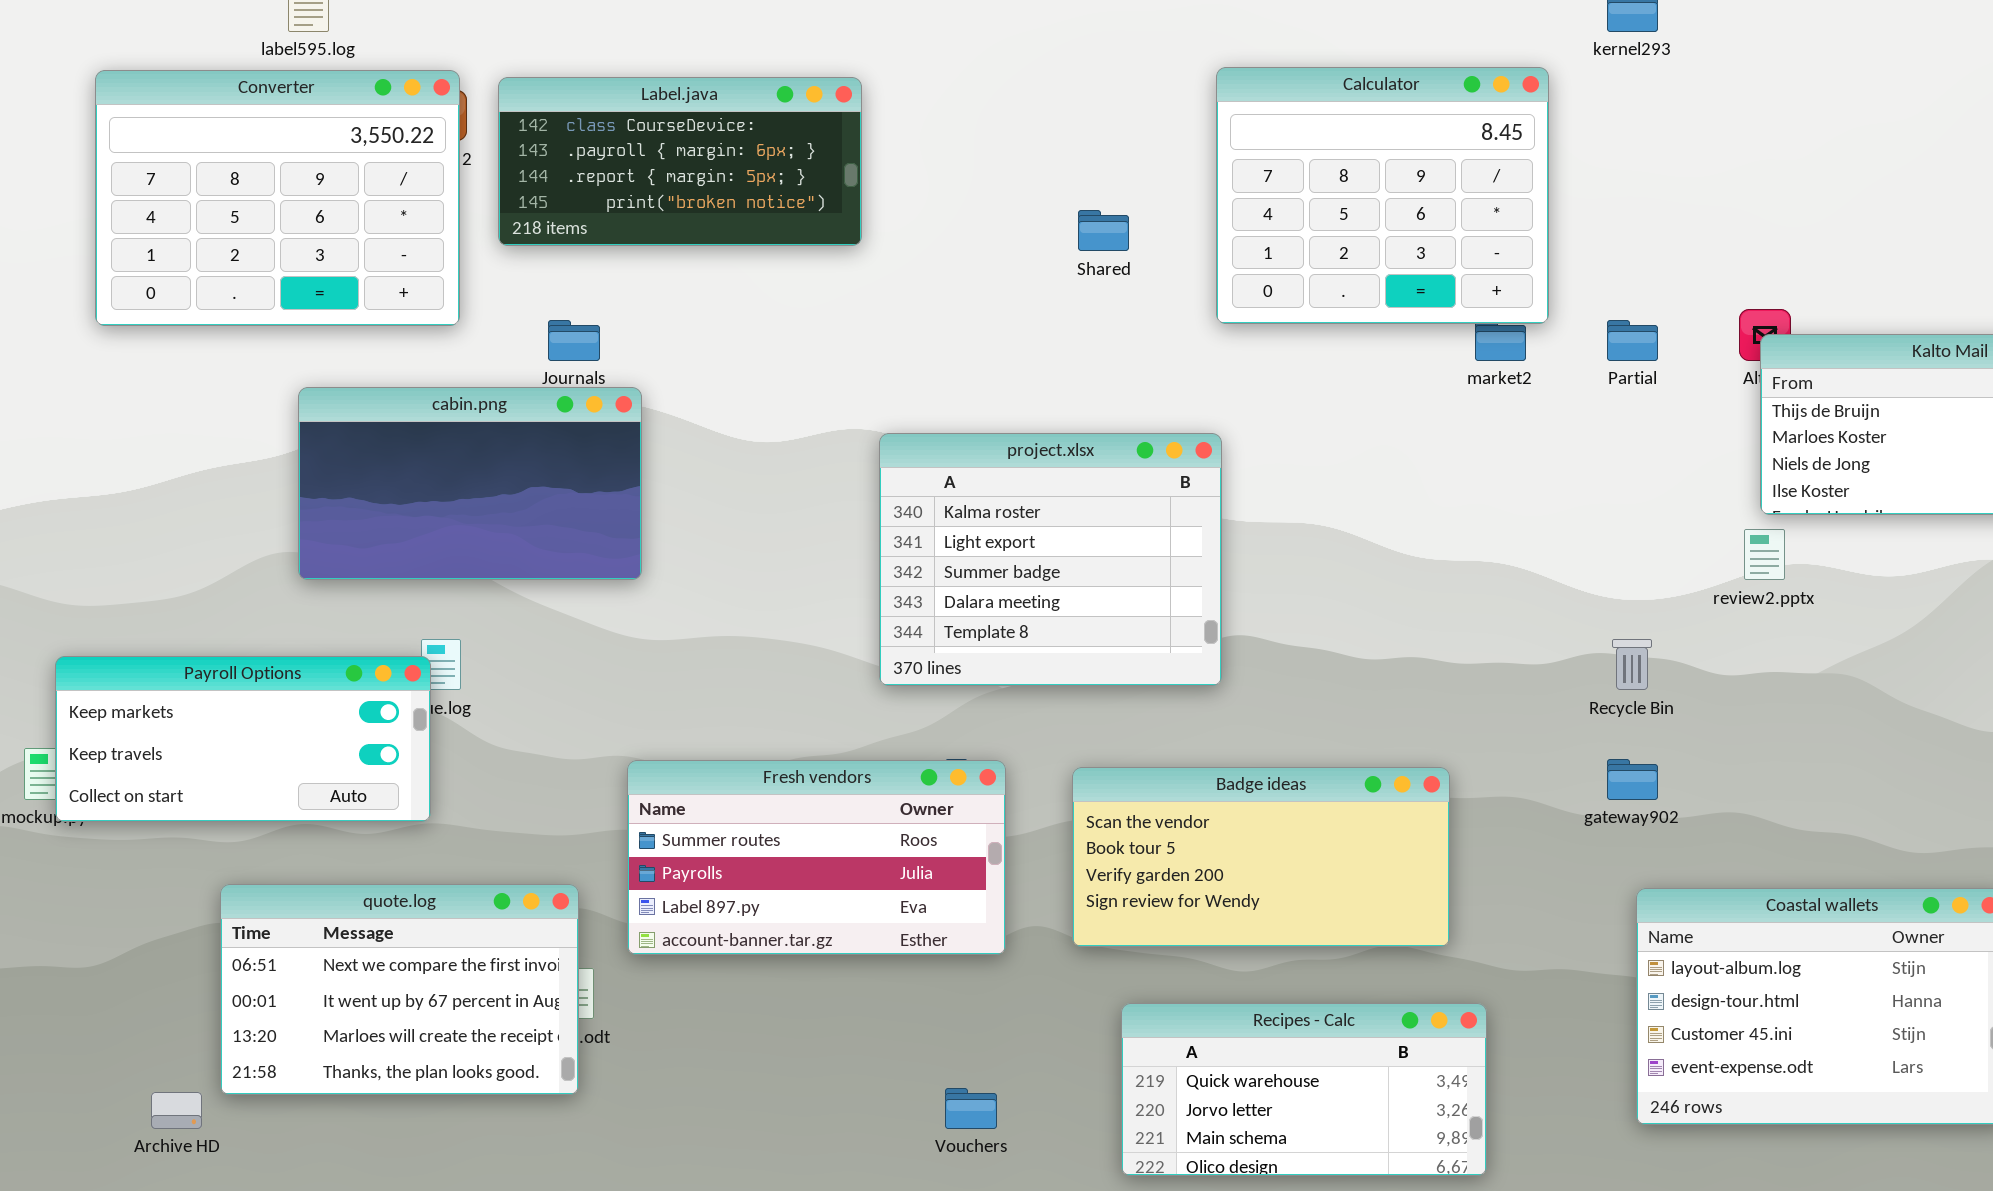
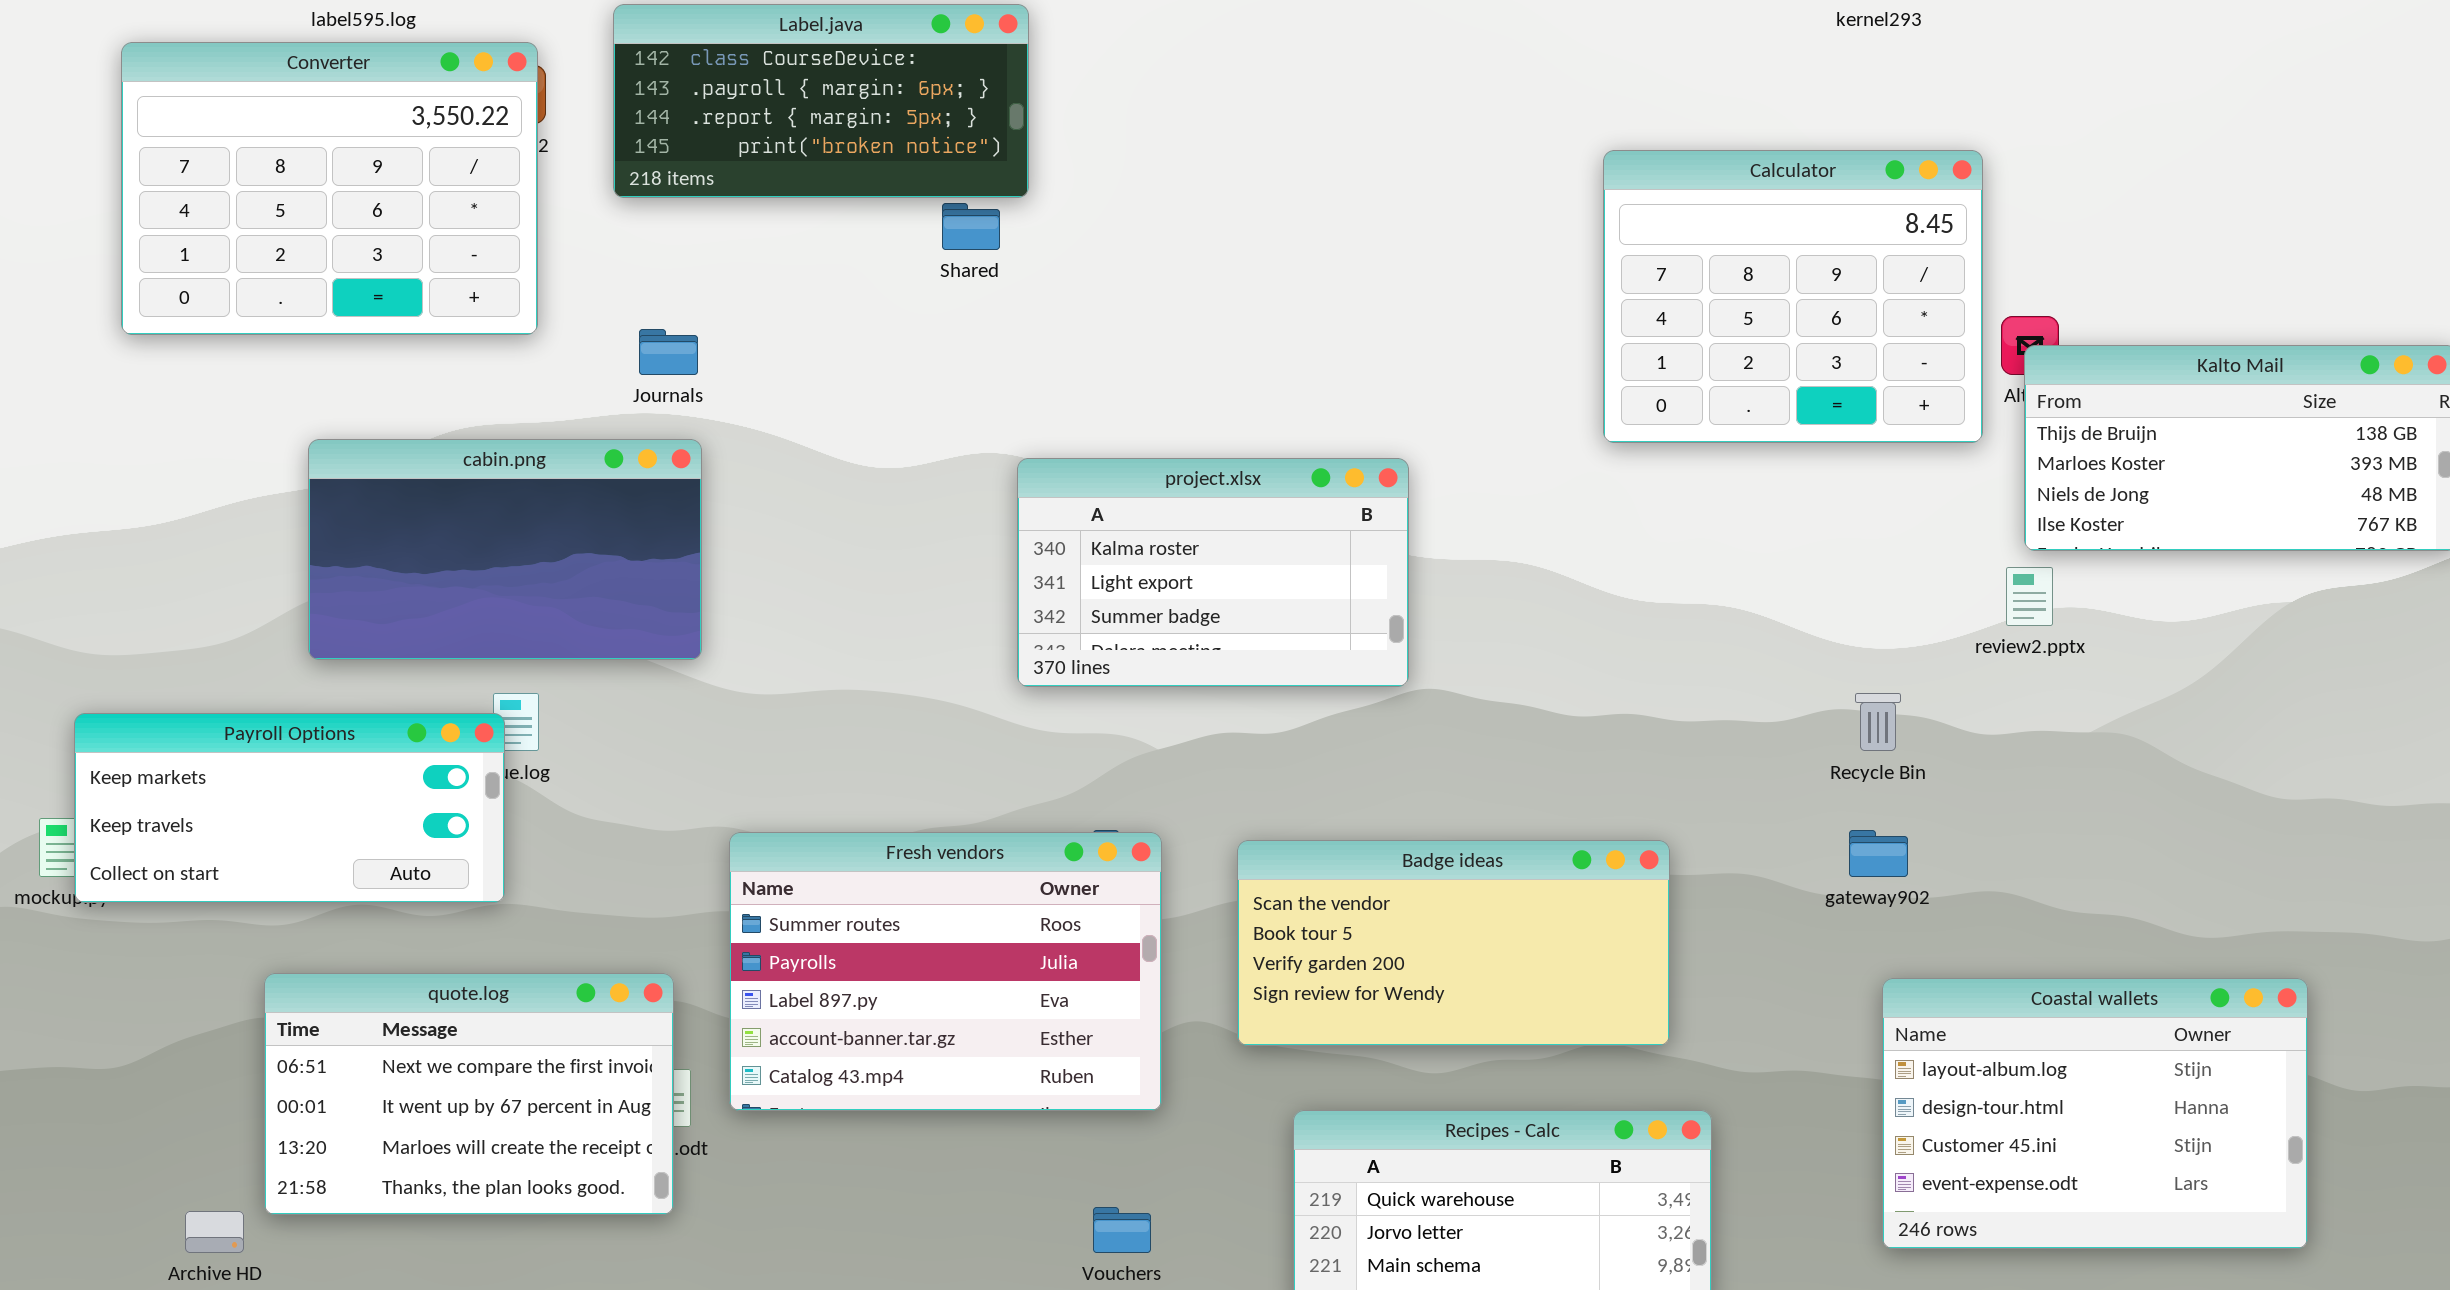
Calculator: [1216,67,1549,324] -> [1603,150,1983,443], moved
Label.java: [498,77,862,246] -> [613,4,1029,198], moved
Shared: [1078,210,1129,251] -> [942,203,1000,250], moved
cabin.png: [298,387,642,580] -> [308,439,702,660], moved
project.xlsx: [879,433,1222,686] -> [1017,458,1409,687], resized
Fresh vendors: [627,760,1006,955] -> [729,832,1162,1111], resized

